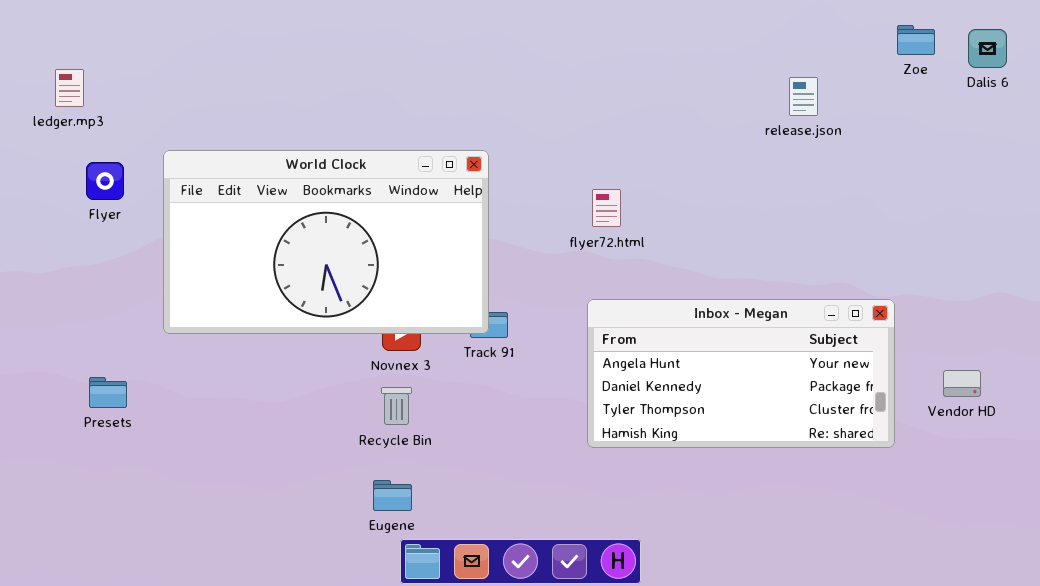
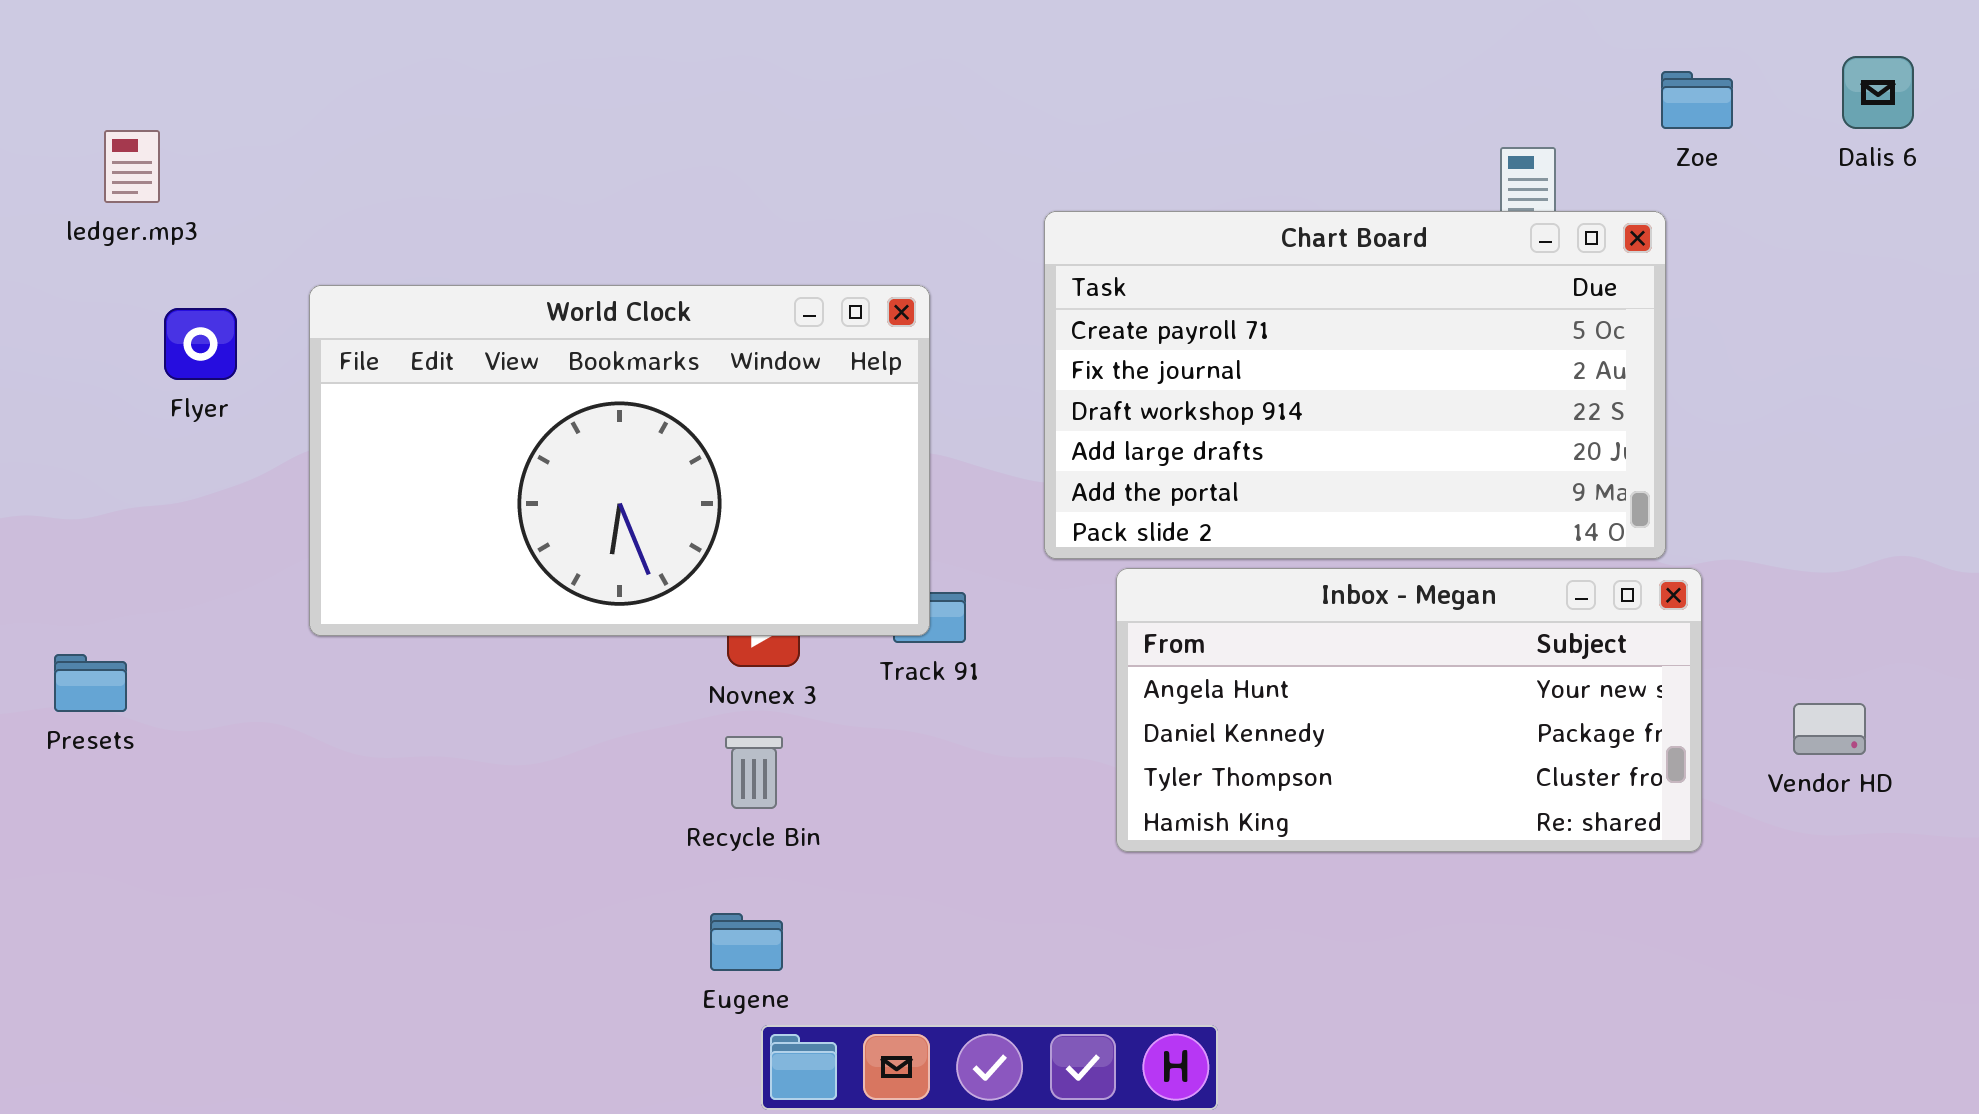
Zoe: [897,25,935,55] -> [1661,71,1733,129], moved
Chart Board: none -> [1044,211,1666,559], opened
Presets: [89,377,127,408] -> [54,654,127,712], moved

